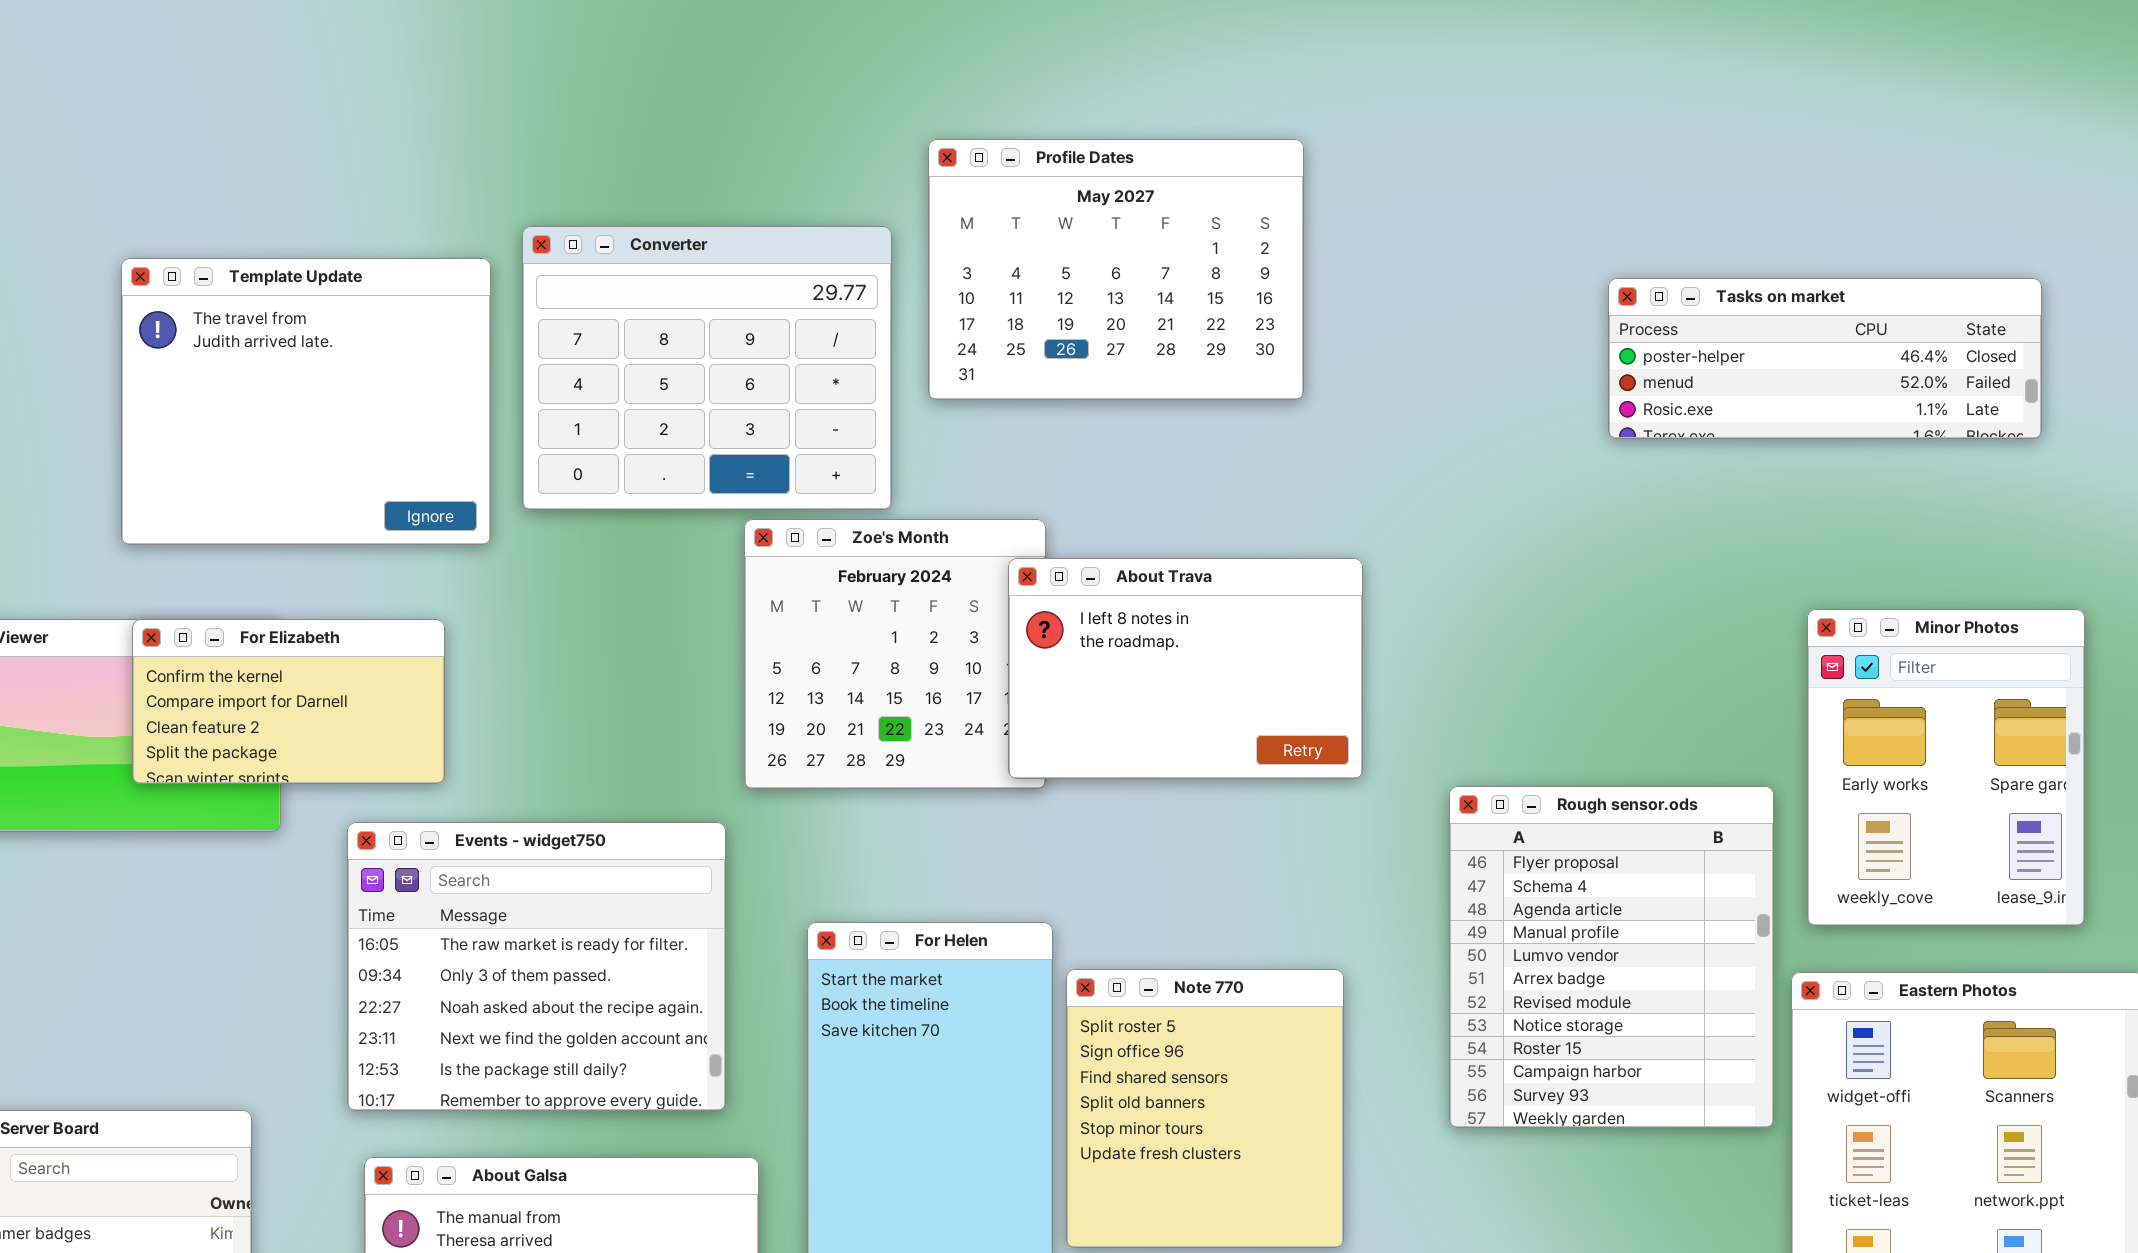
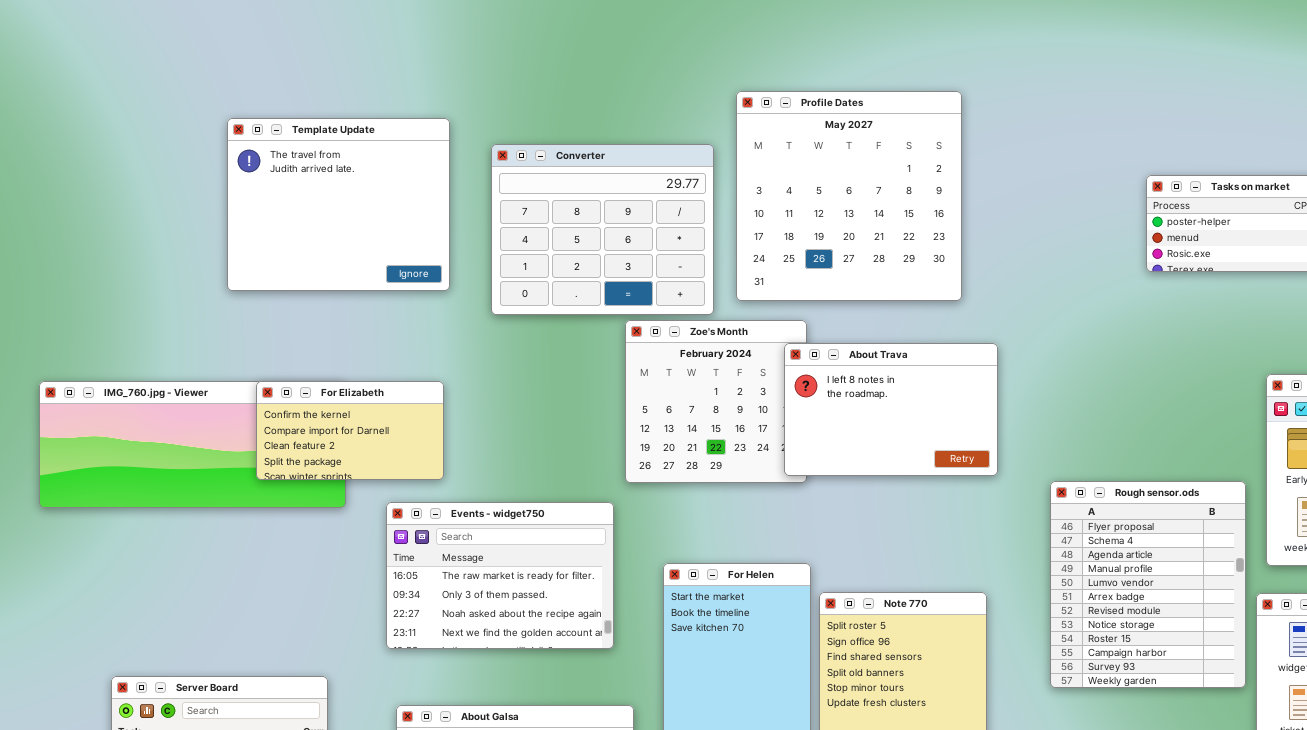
Profile Dates: [928,139,1304,400] -> [736,91,962,301], resized
Template Update: [121,258,491,545] -> [227,118,450,291], moved
Events - widget750: [347,822,726,1111] -> [386,502,614,649], resized

